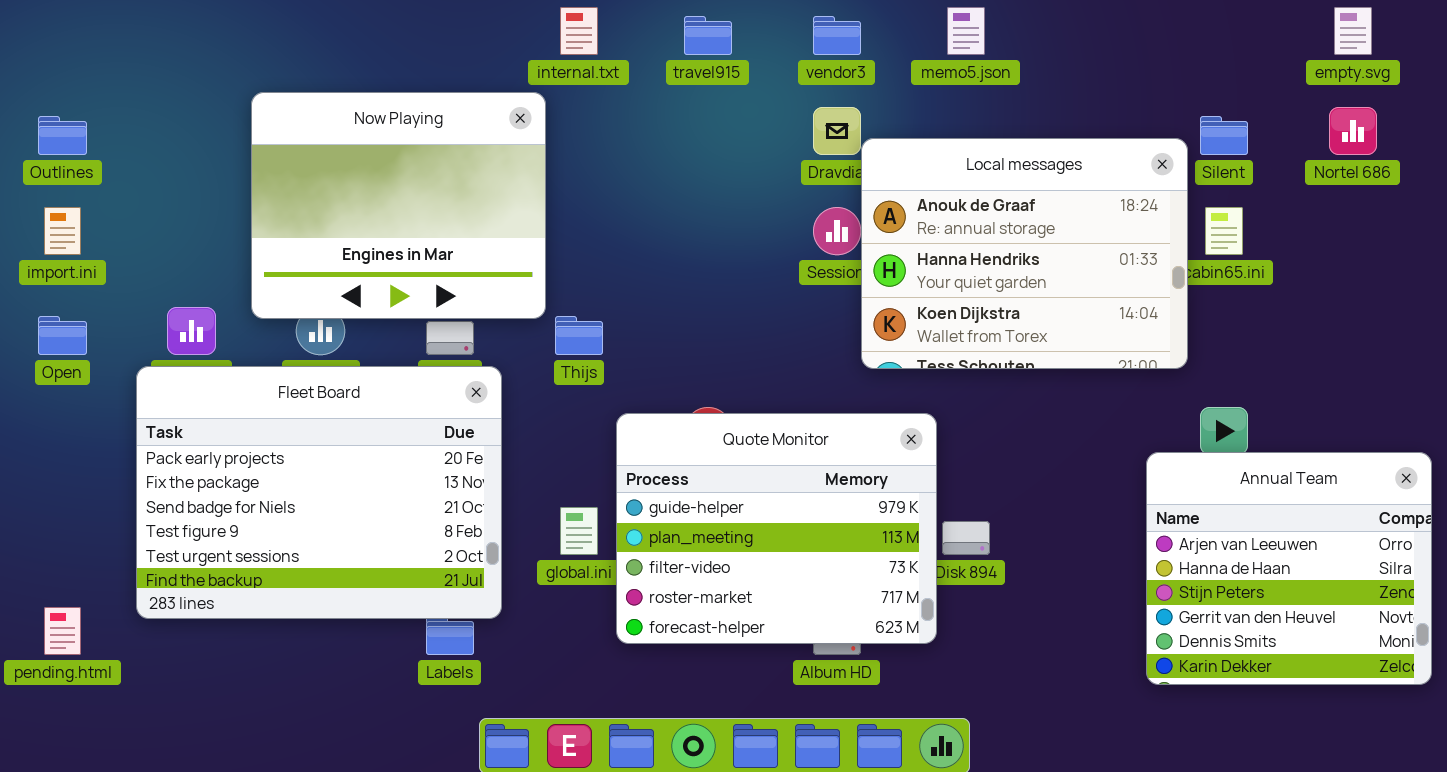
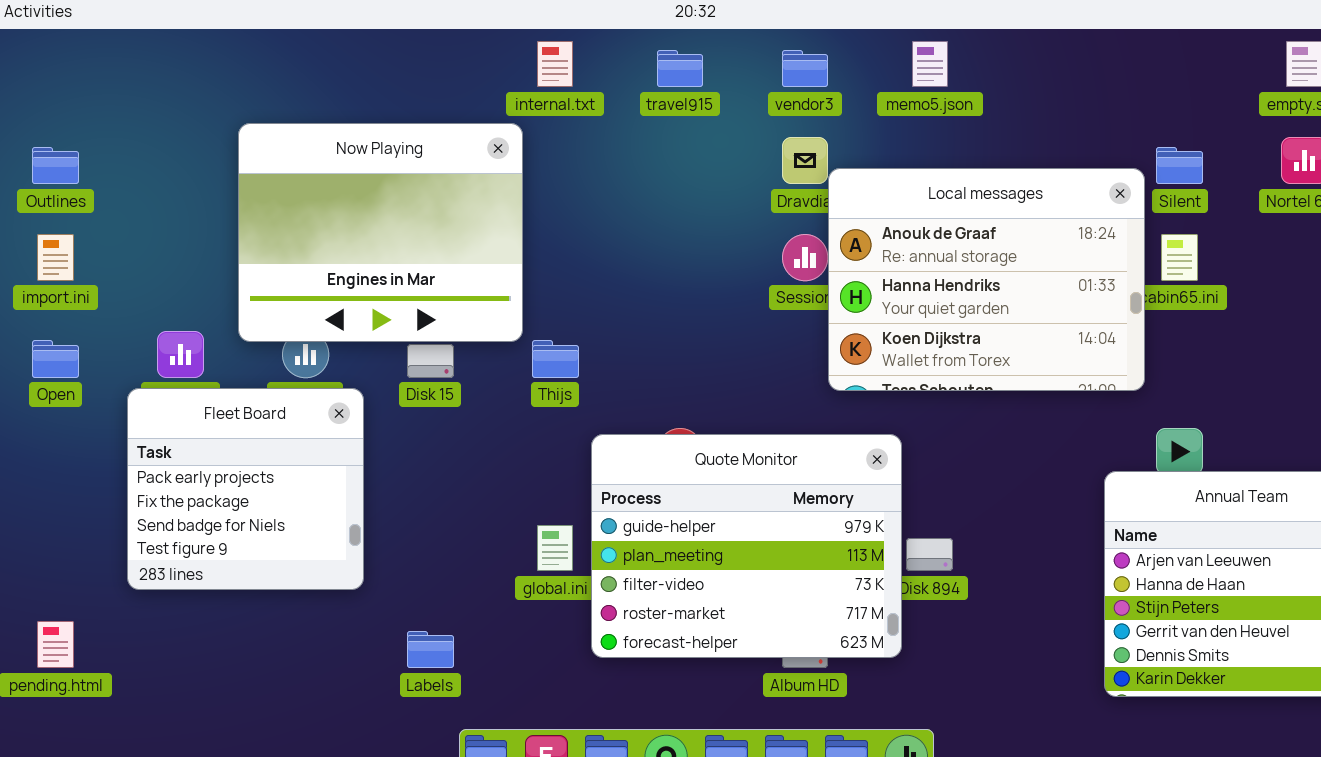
Fleet Board: [136,366,502,619] -> [127,388,364,590], resized

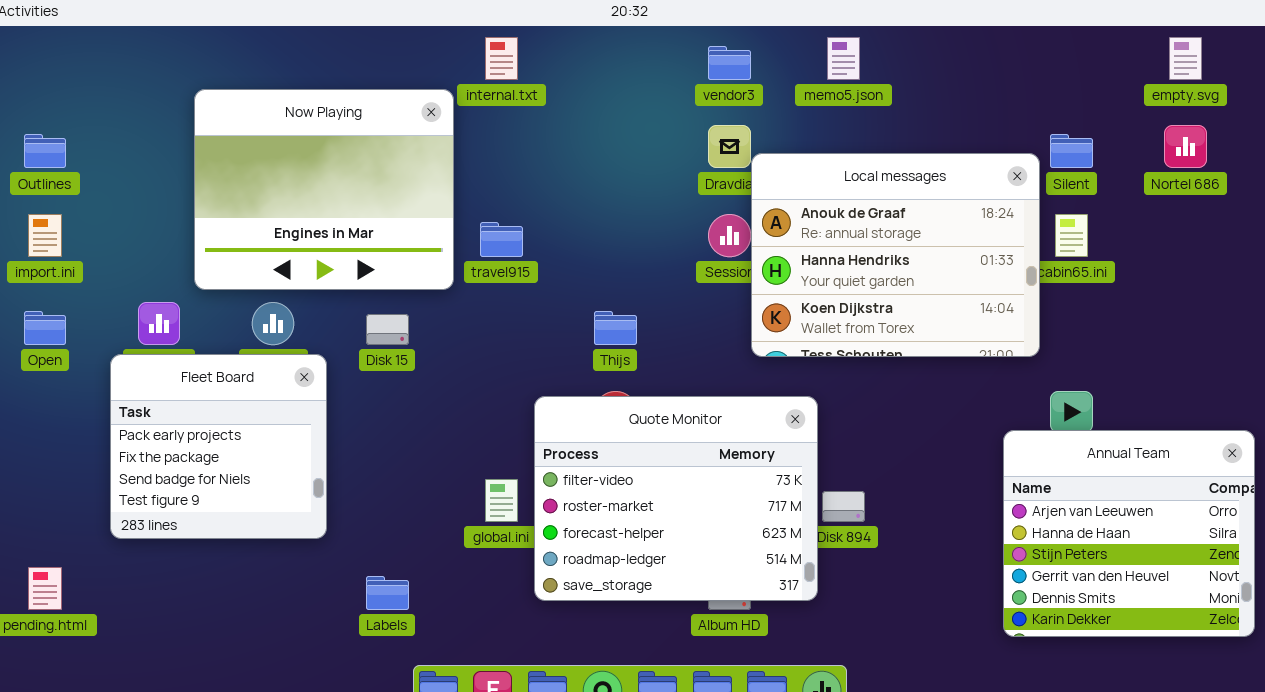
travel915: [657,50,703,87] -> [480,222,523,257], moved
Now Playing: [238,123,523,342] -> [194,89,454,290], moved
Thijs: [532,340,579,378] -> [594,311,637,345], moved
Quote Monitor: [591,434,902,658] -> [534,396,818,601], scrolled down 2 rows

